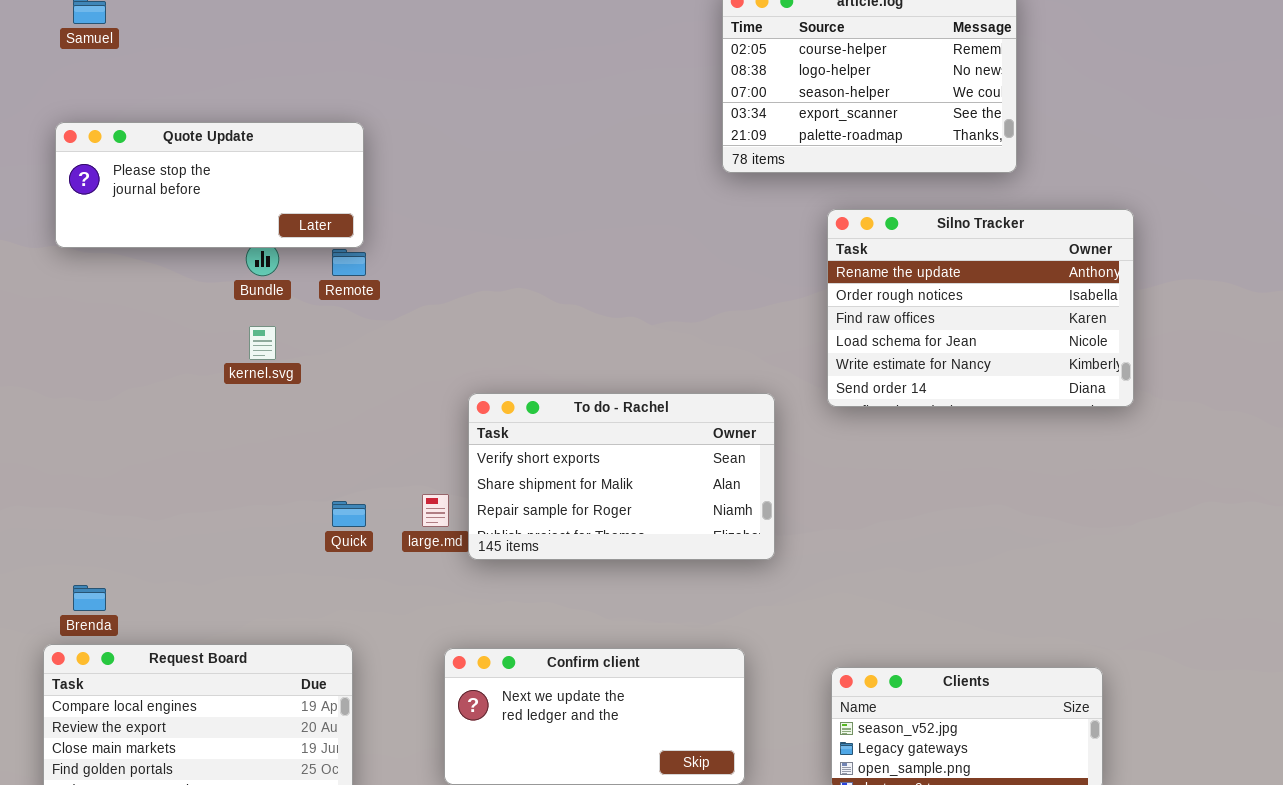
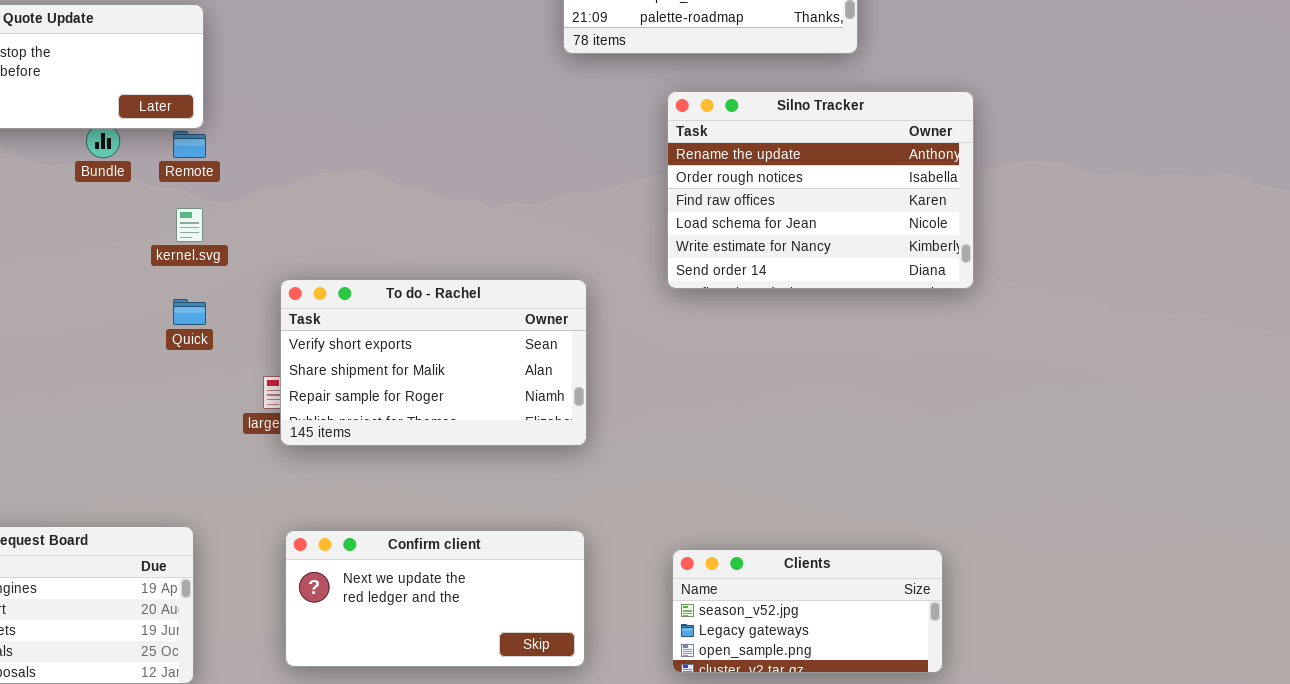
kernel.svg: [249,326,276,360] -> [176,208,203,242], moved
To do - Rachel: [468,393,775,560] -> [280,279,587,446], moved
Quick: [332,501,366,527] -> [173,299,206,325], moved

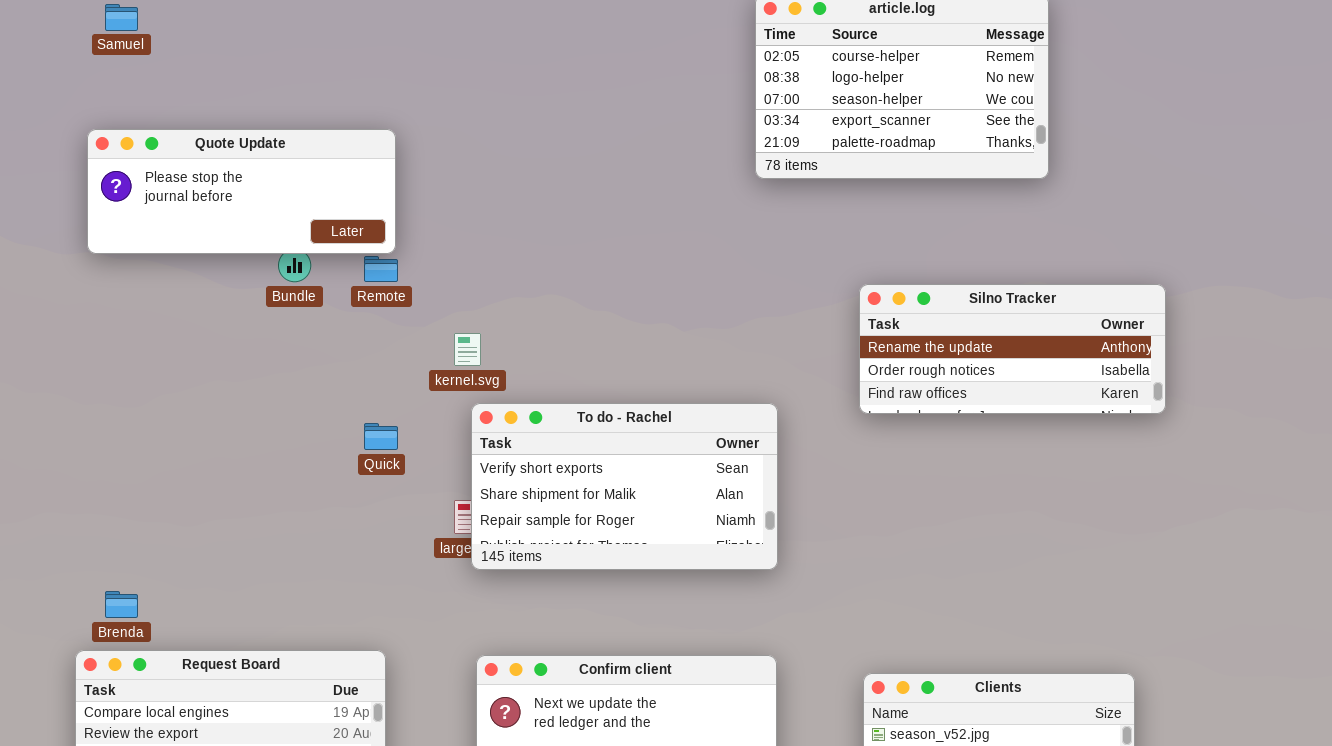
Silno Tracker: [667,91,974,289] -> [859,284,1166,414], resized
kernel.svg: [176,208,203,242] -> [454,333,481,366], moved

